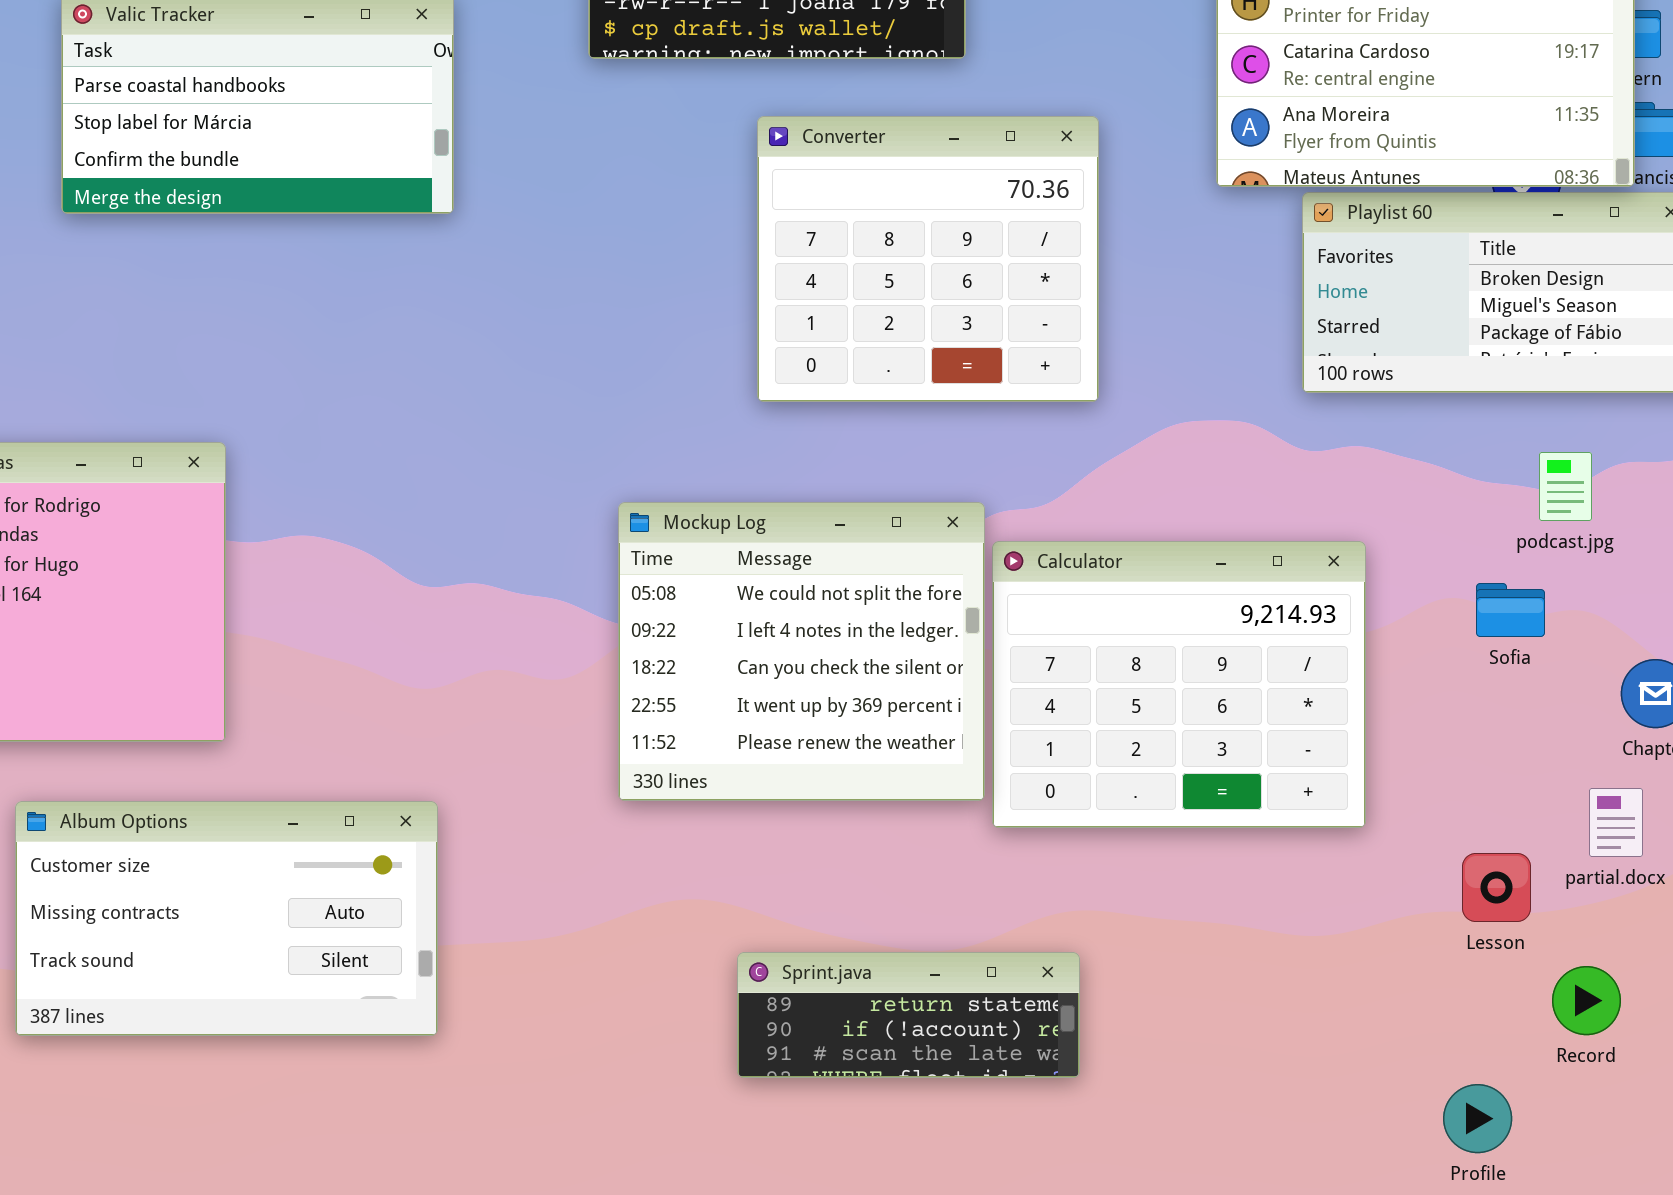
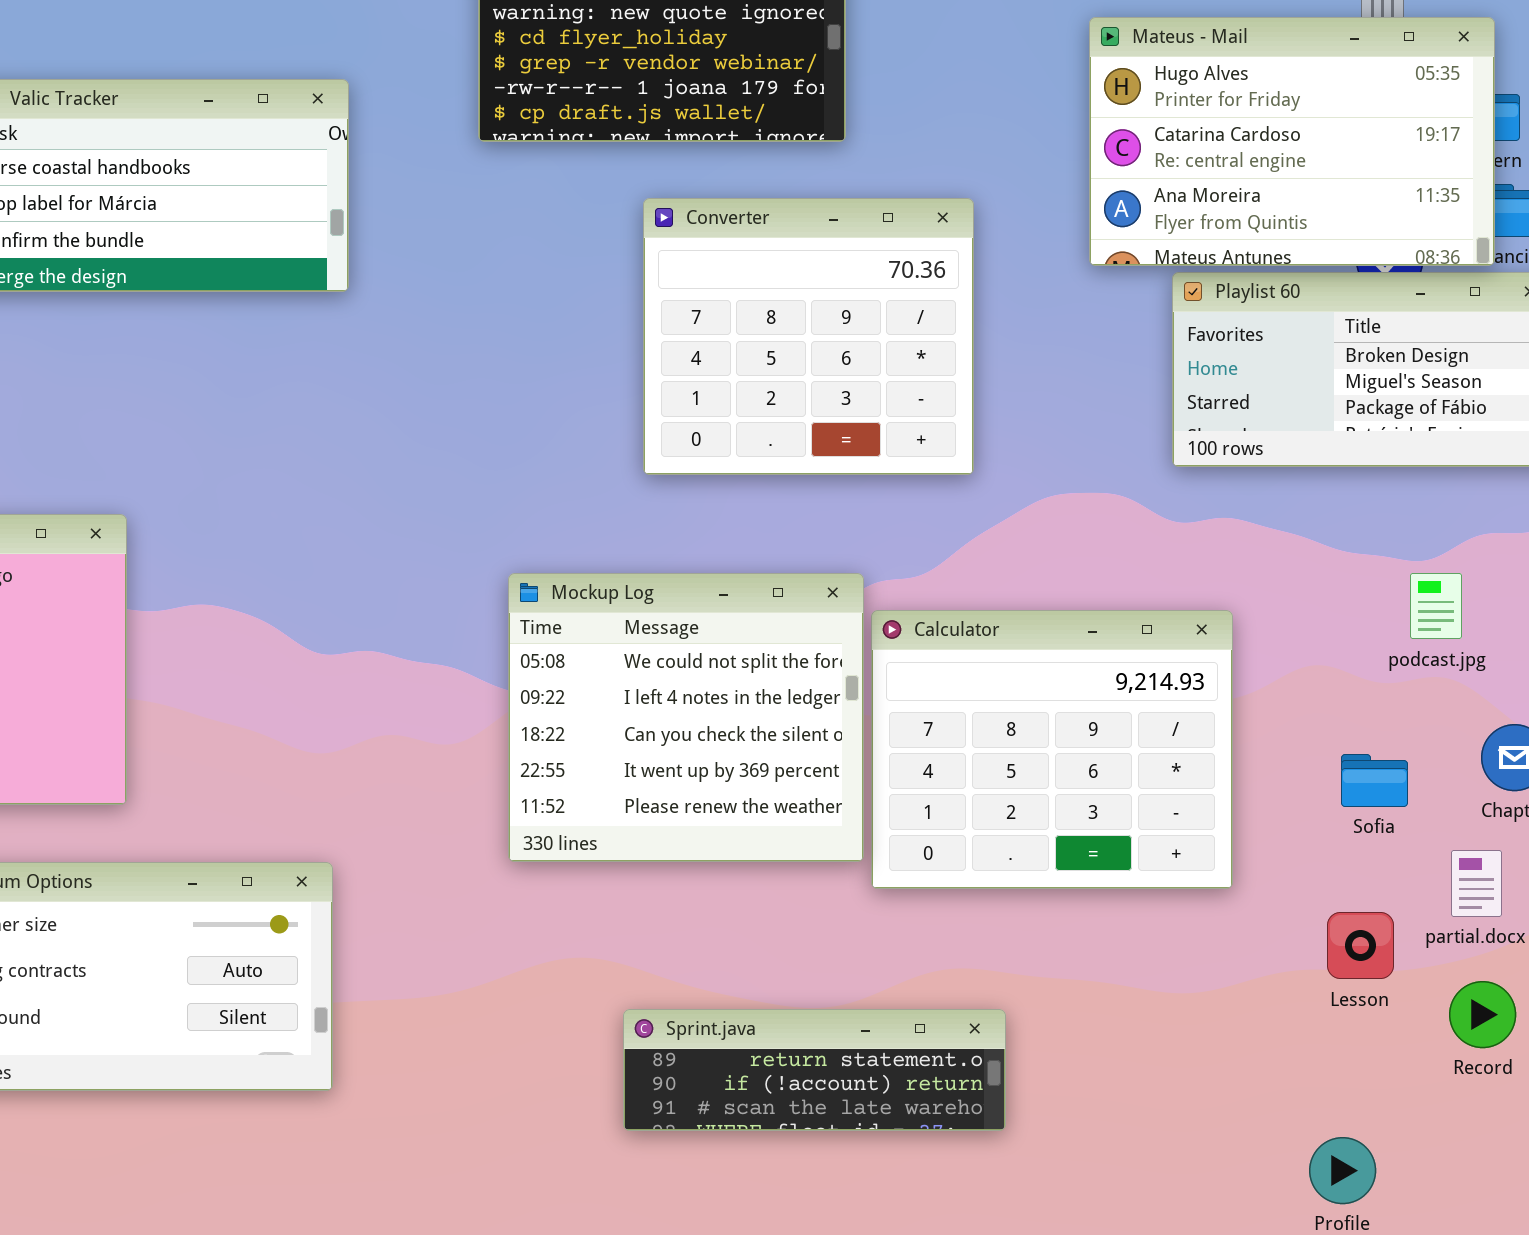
podcast.jpg: [1539,452,1592,521] -> [1410,573,1462,639], moved
Sofia: [1476,583,1545,637] -> [1341,754,1408,807], moved
Sprint.java: [737,952,1080,1078] -> [623,1009,1006,1131], resized
Record: [1552,966,1621,1035] -> [1449,981,1516,1048], moved

